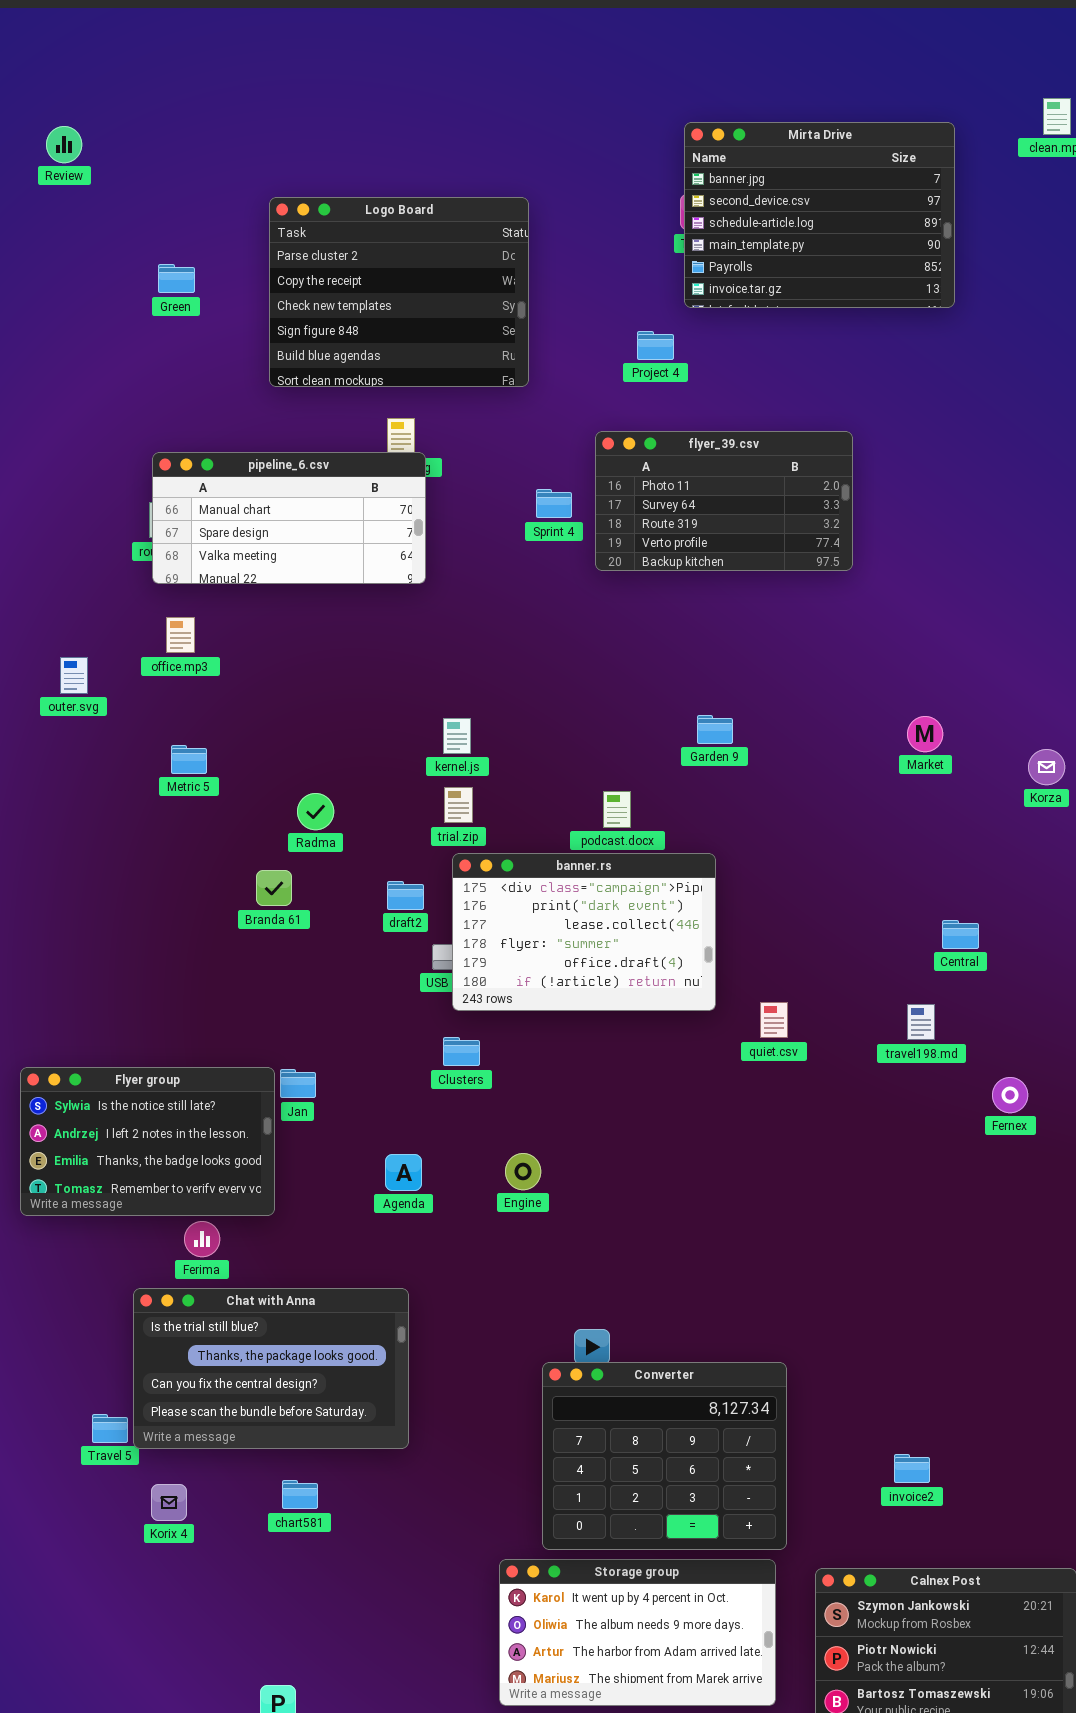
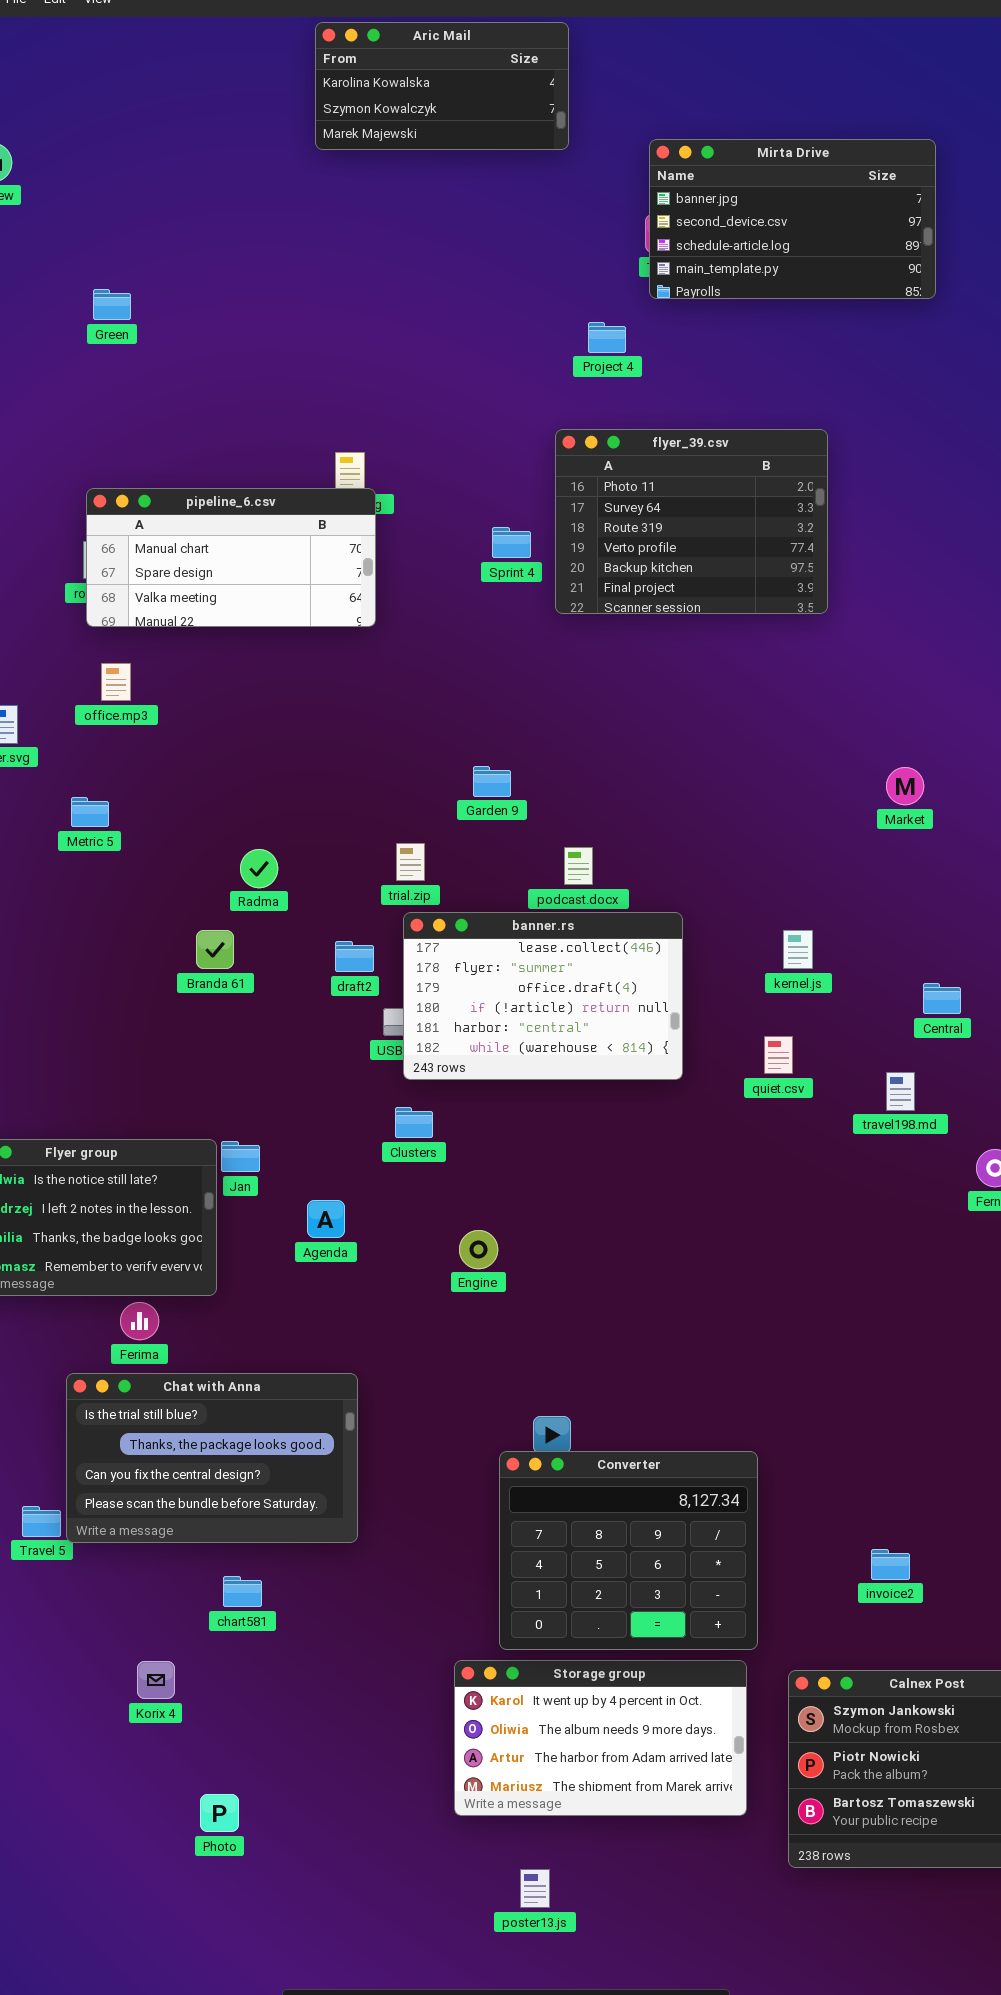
Aric Mail: none -> [315,22,569,150], opened
Mirta Drive: [684,122,955,308] -> [649,139,936,299], resized
Logo Board: [269,197,529,387] -> none, closed
Project 4: [637,331,674,360] -> [588,322,626,353], moved
flyer_39.csv: [595,431,853,571] -> [555,429,828,614], resized
Garden 9: [697,715,733,744] -> [473,766,511,797], moved
kernel.js: [443,718,471,754] -> [783,930,813,969], moved
Metric 5: [171,745,207,774] -> [71,797,109,827], moved
banner.rs: [452,853,716,1011] -> [403,912,683,1080], scrolled down 2 rows
quiet.csv: [760,1002,788,1038] -> [764,1036,793,1074], moved
Agenda: [385,1154,422,1191] -> [307,1200,345,1238], moved
Korix 4: [151,1484,187,1521] -> [137,1661,175,1699], moved

